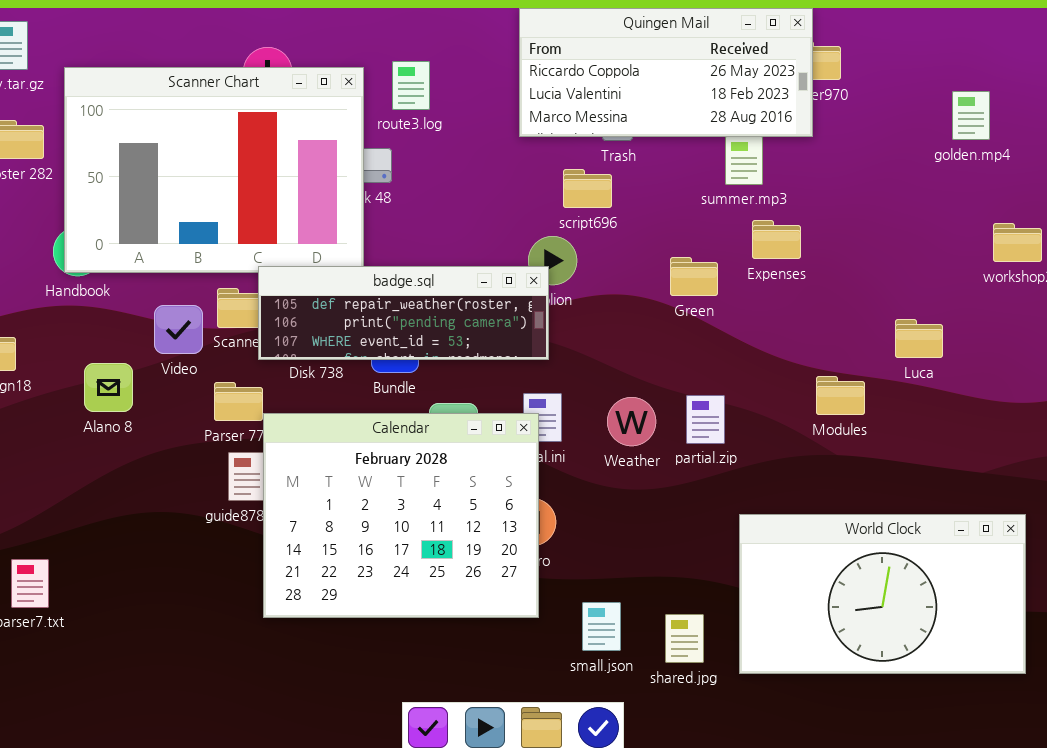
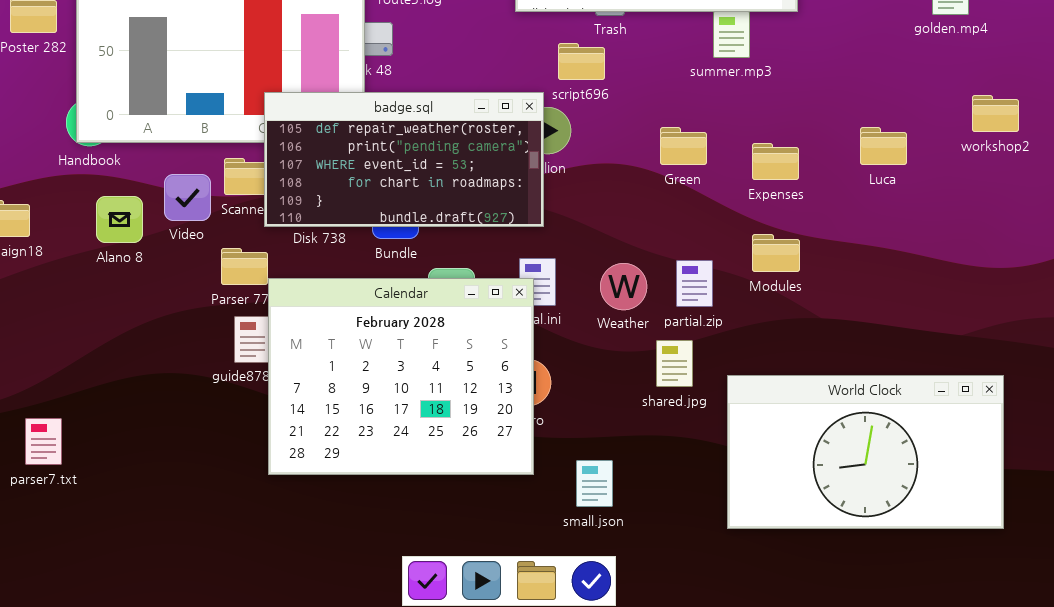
Expenses: [752,220,801,259] -> [752,143,799,180], moved
badge.sql: [258,266,549,360] -> [264,92,544,227], resized
Luca: [895,319,943,358] -> [860,127,907,165], moved
Alano 8: [84,363,133,412] -> [96,196,143,243], moved
Modules: [816,376,865,415] -> [752,234,800,272], moved
shared.jpg: [665,614,704,663] -> [656,340,693,387], moved

